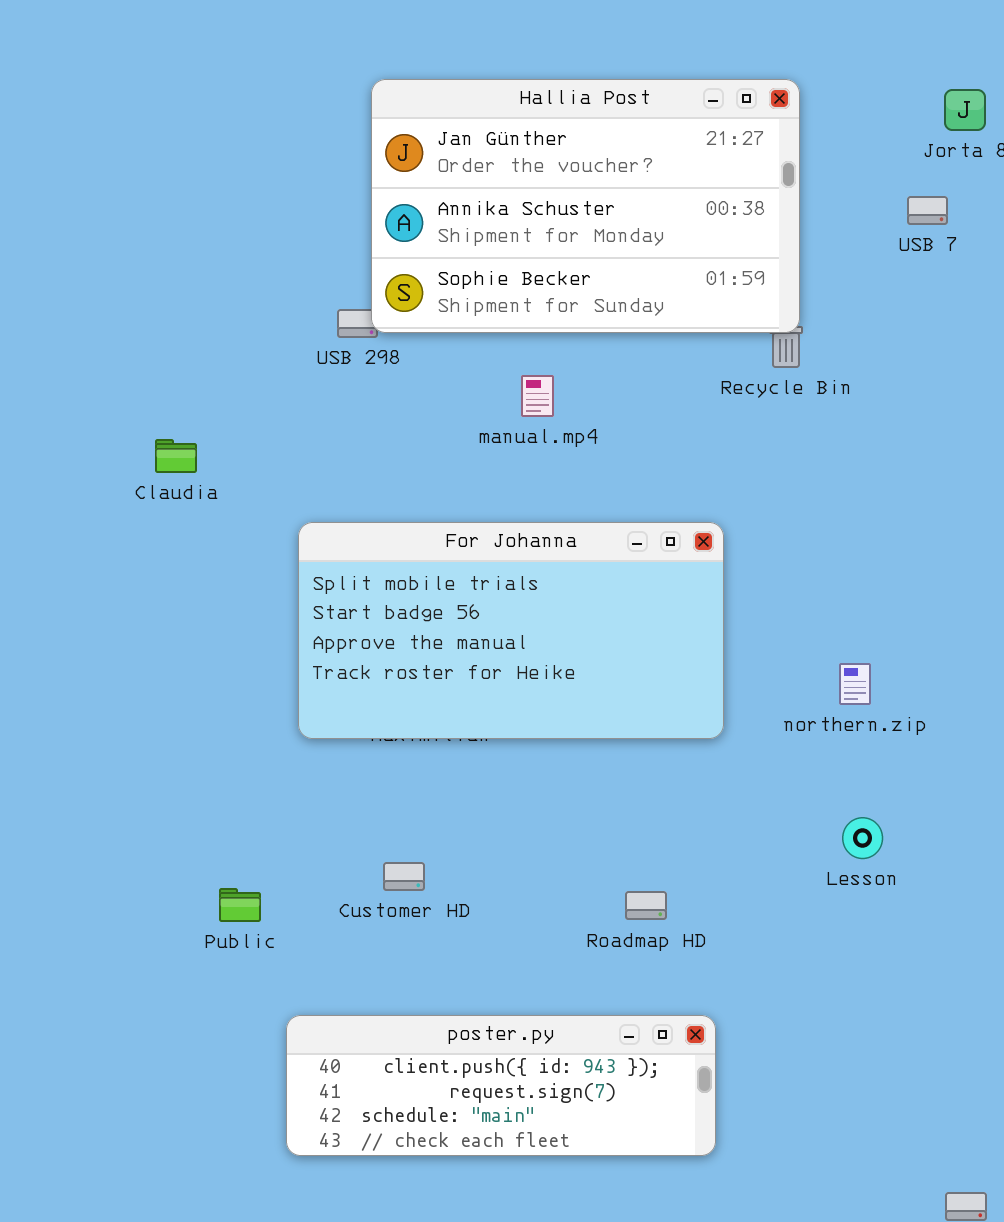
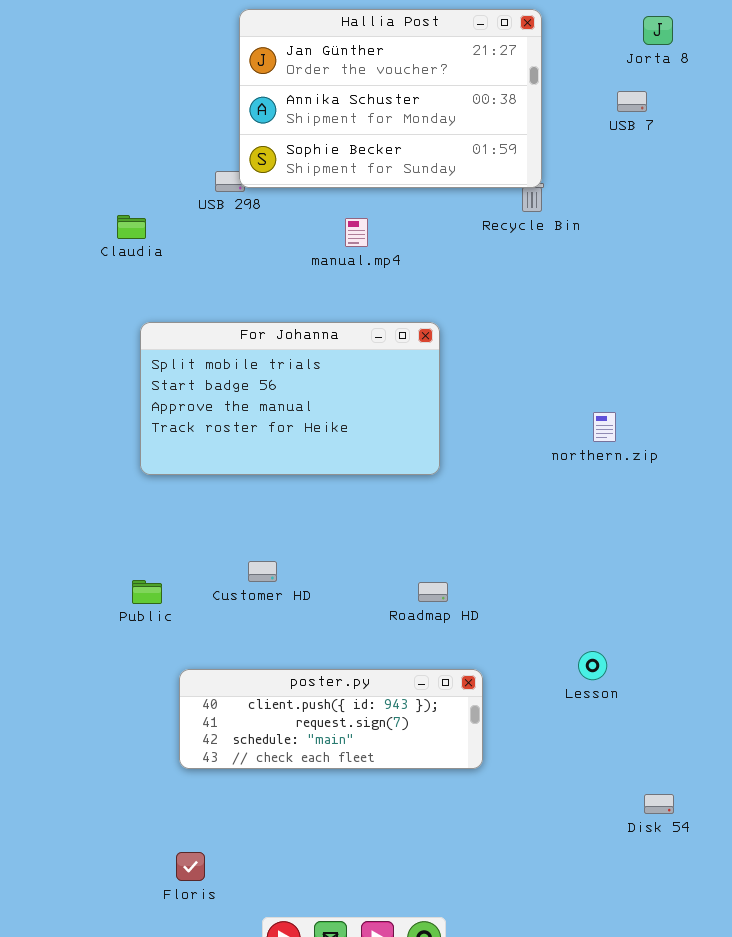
Claudia: [155,439,197,473] -> [117,215,146,239], moved
For Johanna: [298,522,724,739] -> [140,322,440,475], moved
northern.zip: [839,663,871,705] -> [593,412,616,442], moved
Lesson: [842,817,883,859] -> [578,651,607,680], moved

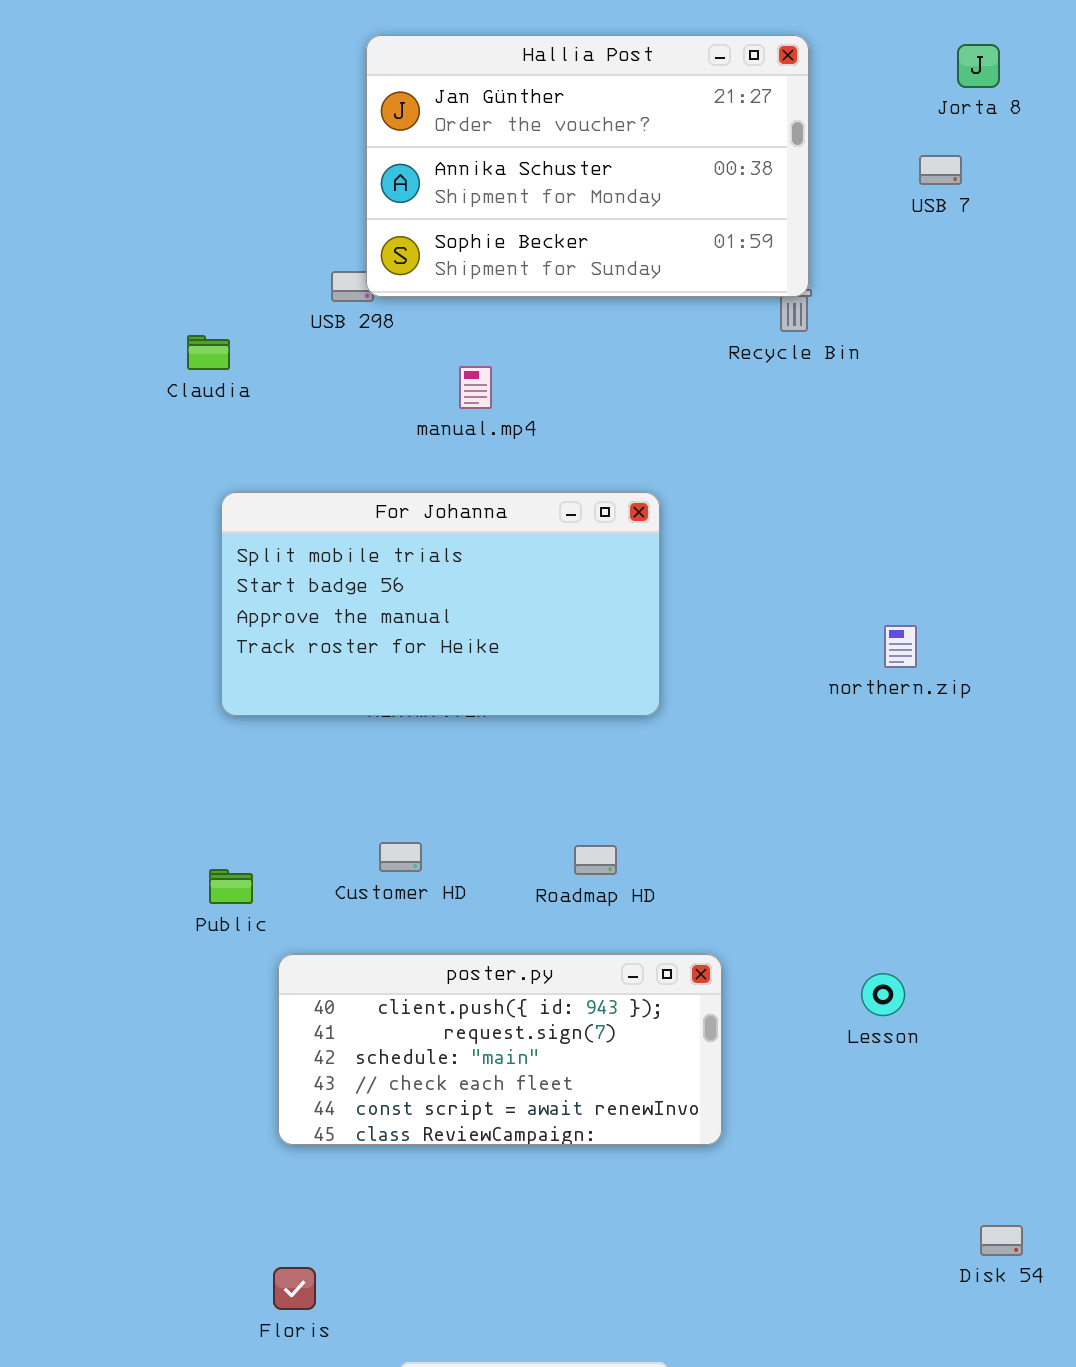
manual.mp4: [345,218,368,247] -> [459,366,492,409], moved
Roadmap HD: [418,582,448,602] -> [574,845,617,875], moved
poster.py: [179,669,483,769] -> [278,954,722,1145], resized
Disk 54: [644,794,674,814] -> [980,1225,1023,1256], moved

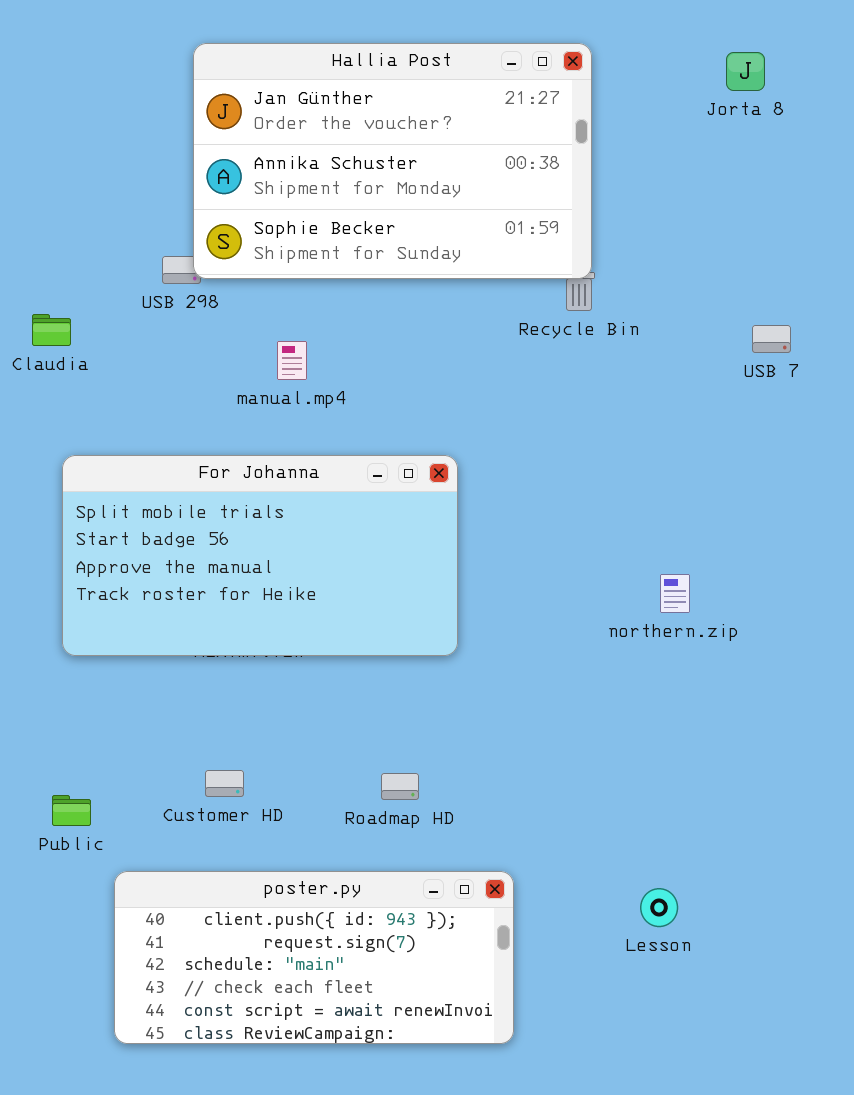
USB 7: [919,155,962,185] -> [752,325,791,353], moved

